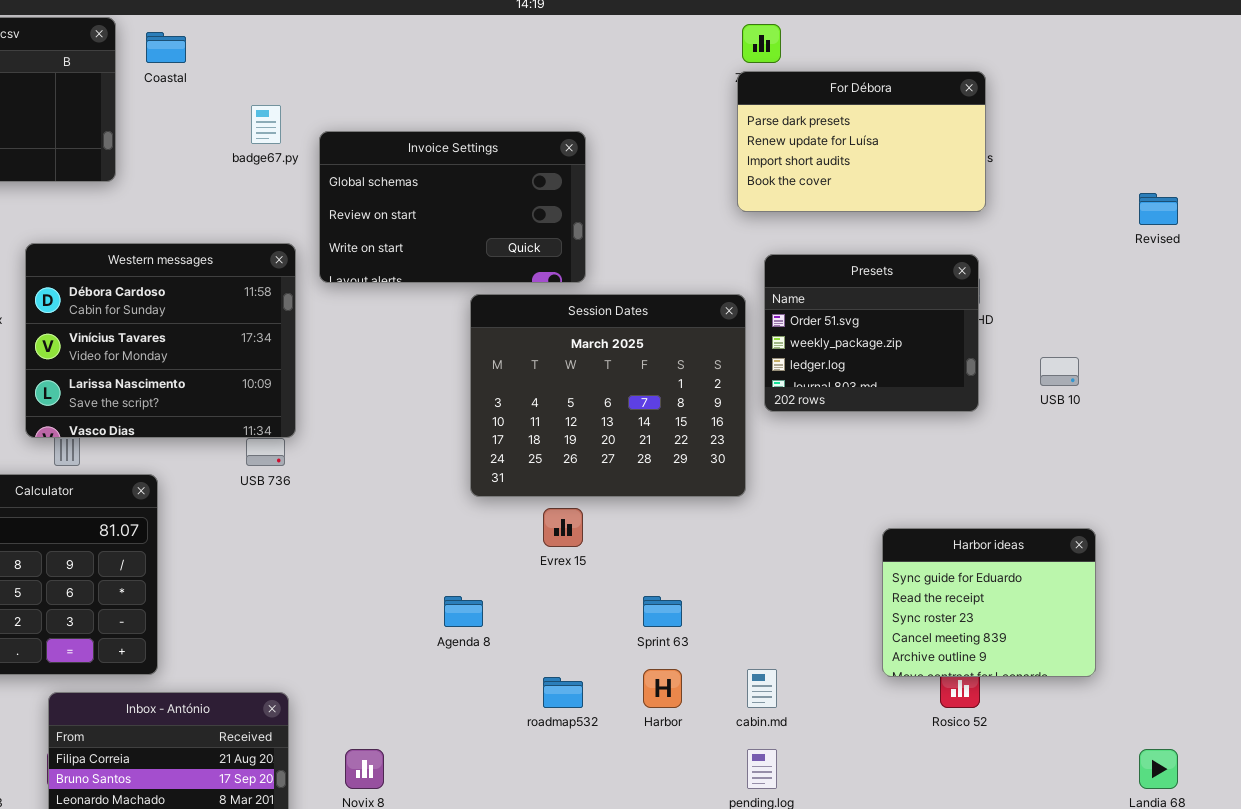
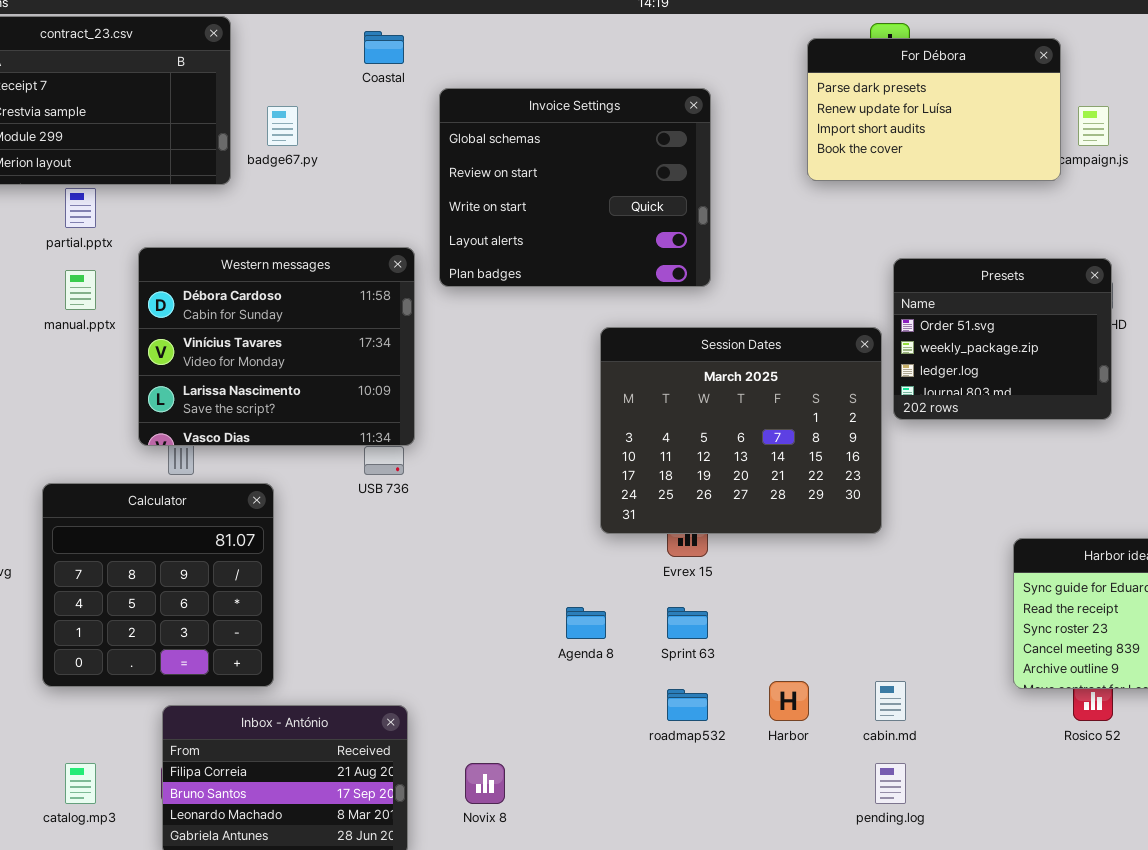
Coastal: [146,32,186,63] -> [364,31,404,64], moved
For Débora: [737,71,986,212] -> [807,38,1061,181], moved
badge67.py: [251,105,281,144] -> [267,106,298,146], moved
Invoice Settings: [319,131,586,283] -> [439,88,711,287], resized
Session Dates: [470,294,746,497] -> [600,327,882,534], moved
Sprint 63: [643,596,682,627] -> [667,607,708,639], moved

